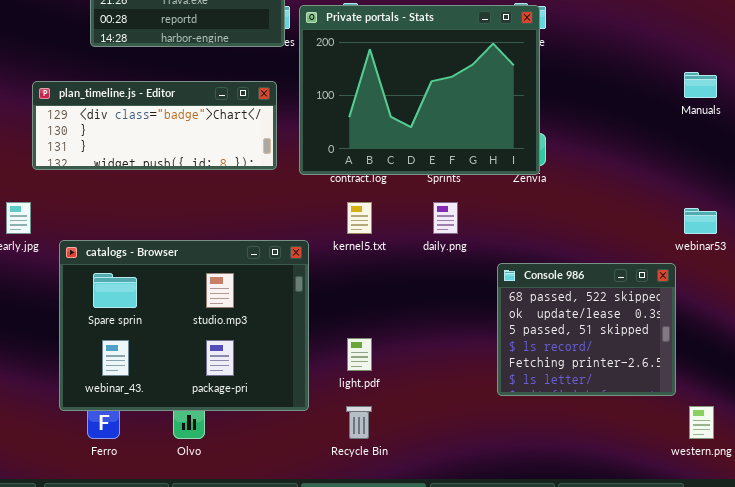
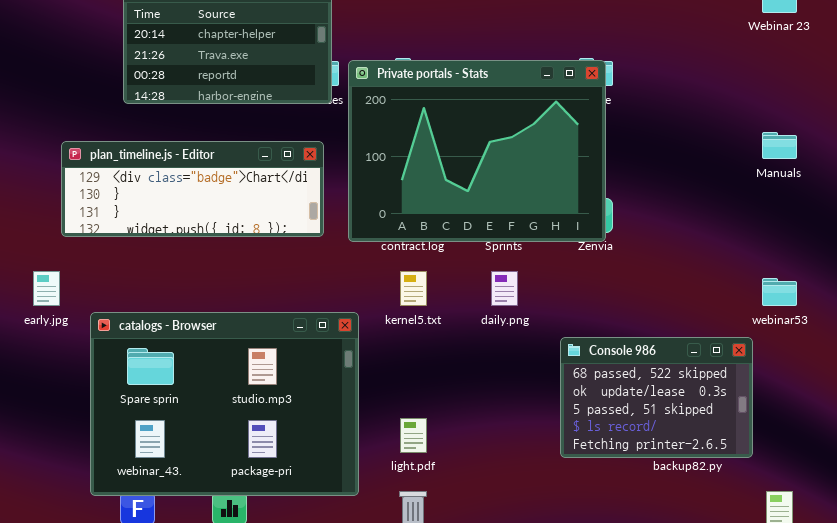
Console 986: [497,263,676,396] -> [560,337,753,458], resized

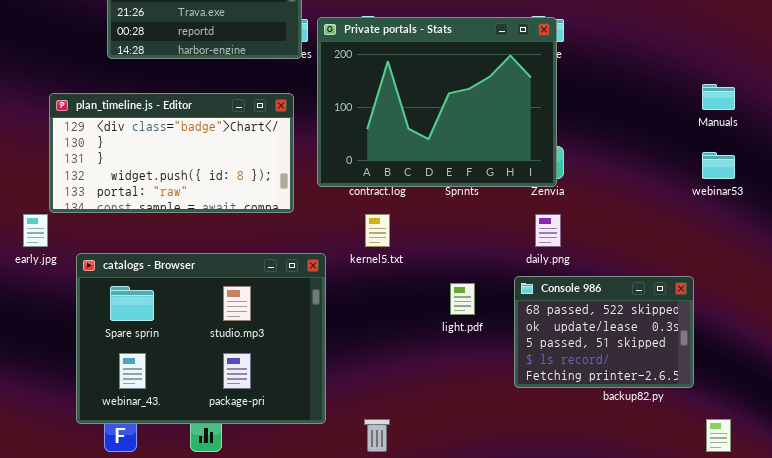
plan_timeline.js - Editor: [61,141,324,237] -> [49,93,294,213], resized
daily.png: [491,271,518,306] -> [535,214,561,247], moved
webinar53: [762,278,797,306] -> [702,152,735,179], moved
light.pdf: [400,418,427,453] -> [450,283,475,315], moved

